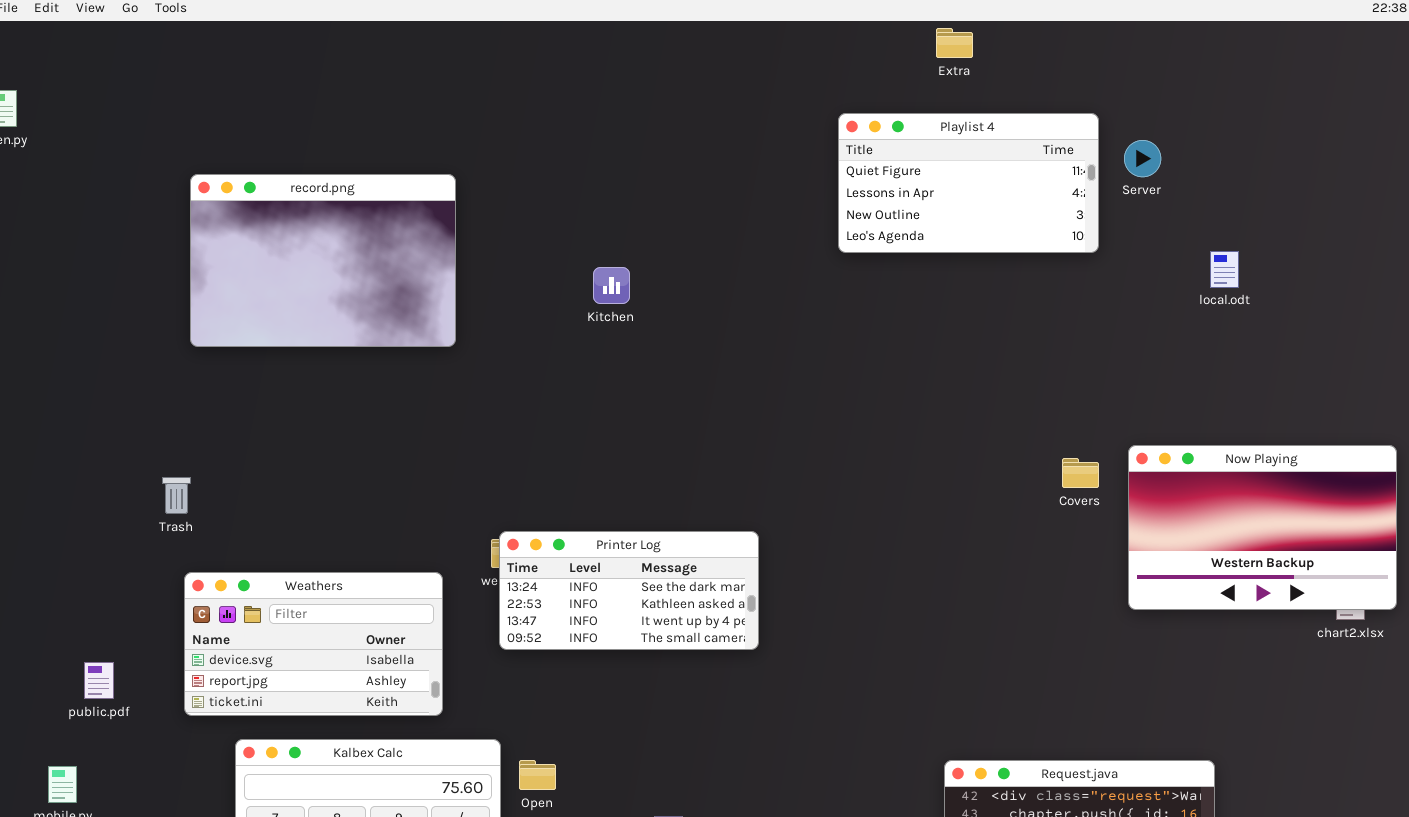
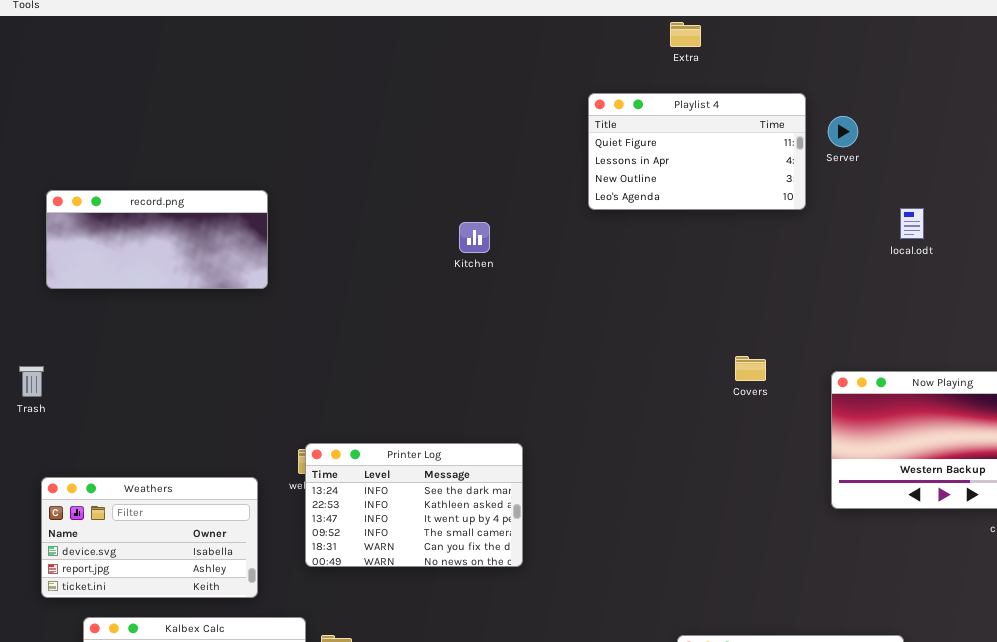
record.png: [190,174,456,347] -> [46,190,268,289], resized
Kitchen: [593,267,630,304] -> [459,222,490,253], moved
Covers: [1062,458,1099,488] -> [735,356,766,381], moved
Trash: [162,477,191,514] -> [19,366,44,397], moved
Printer Log: [499,531,759,650] -> [305,443,523,567], resized

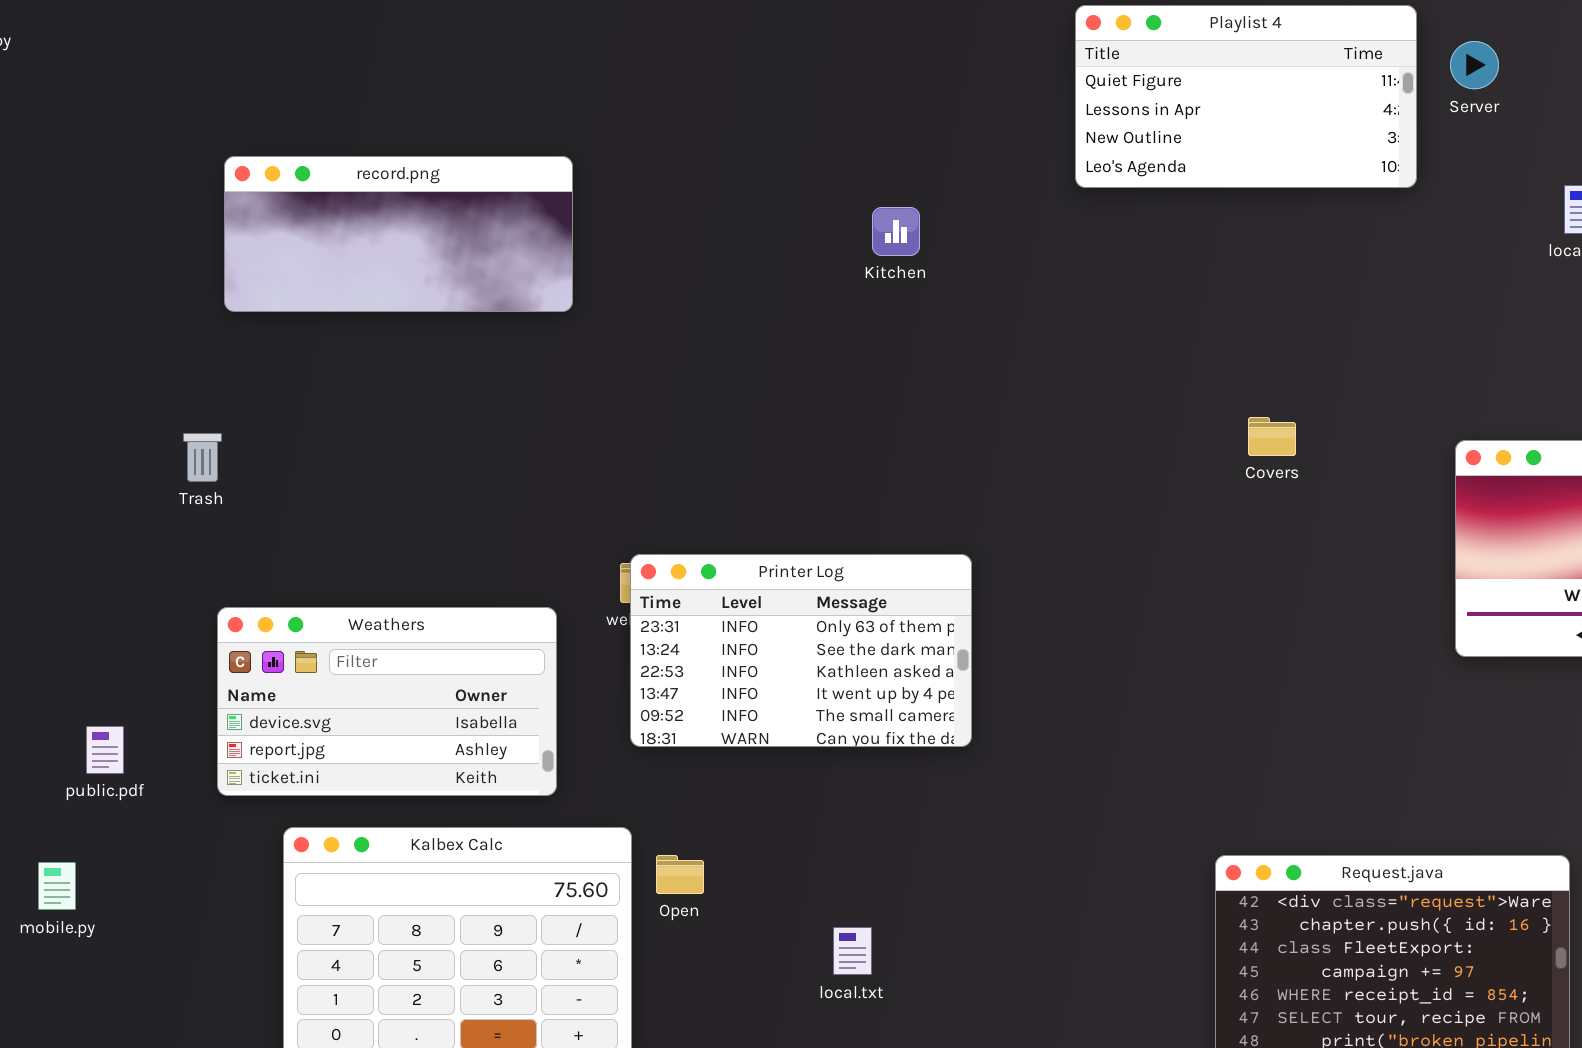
Covers: [735,356,766,381] -> [1248,417,1296,456], moved
Printer Log: [305,443,523,567] -> [630,554,972,747], scrolled up 1 row

